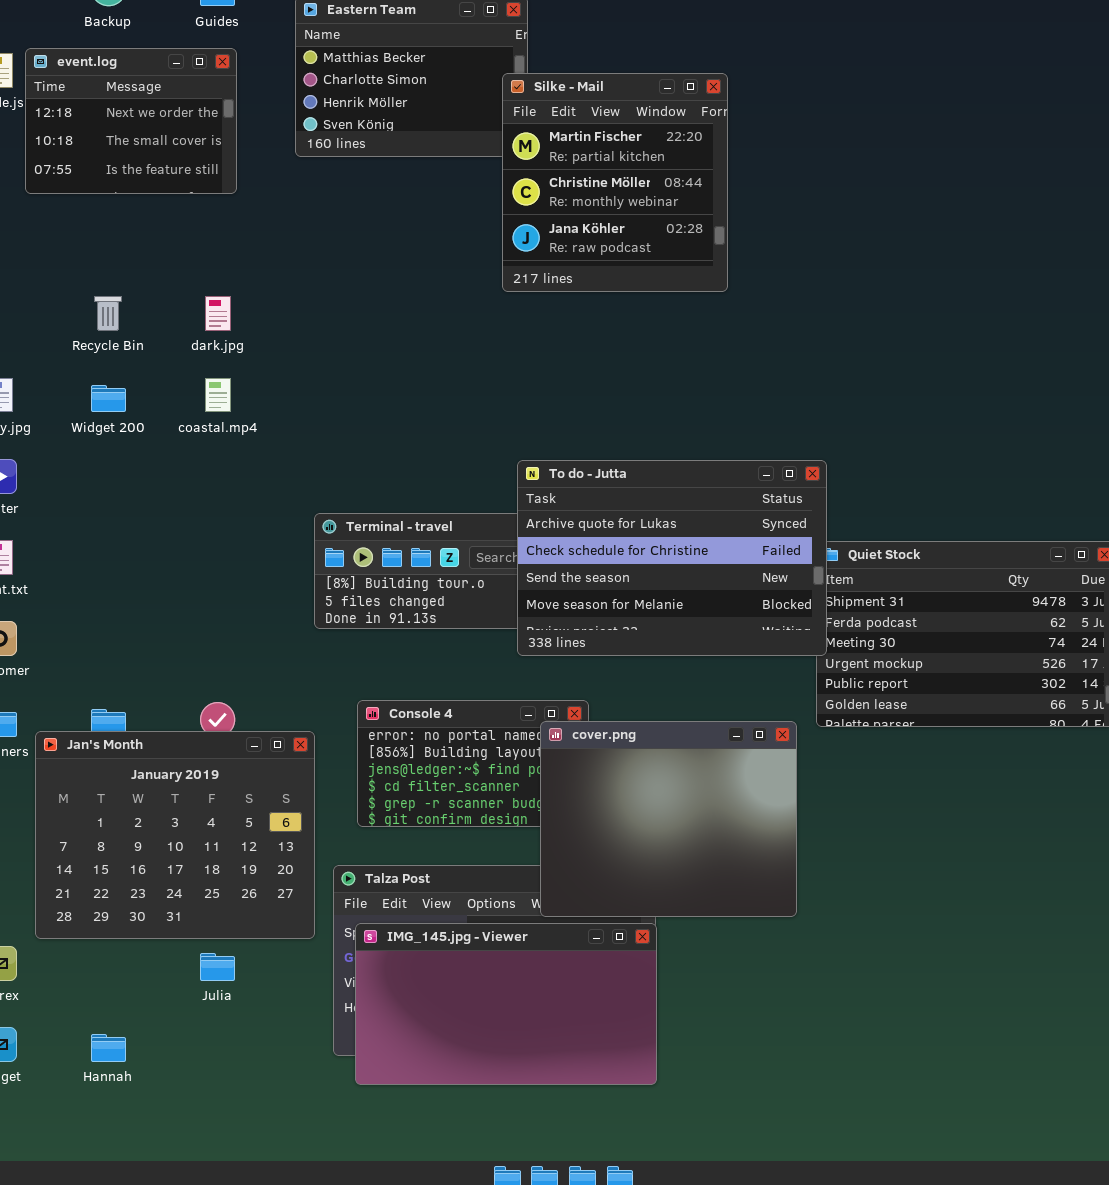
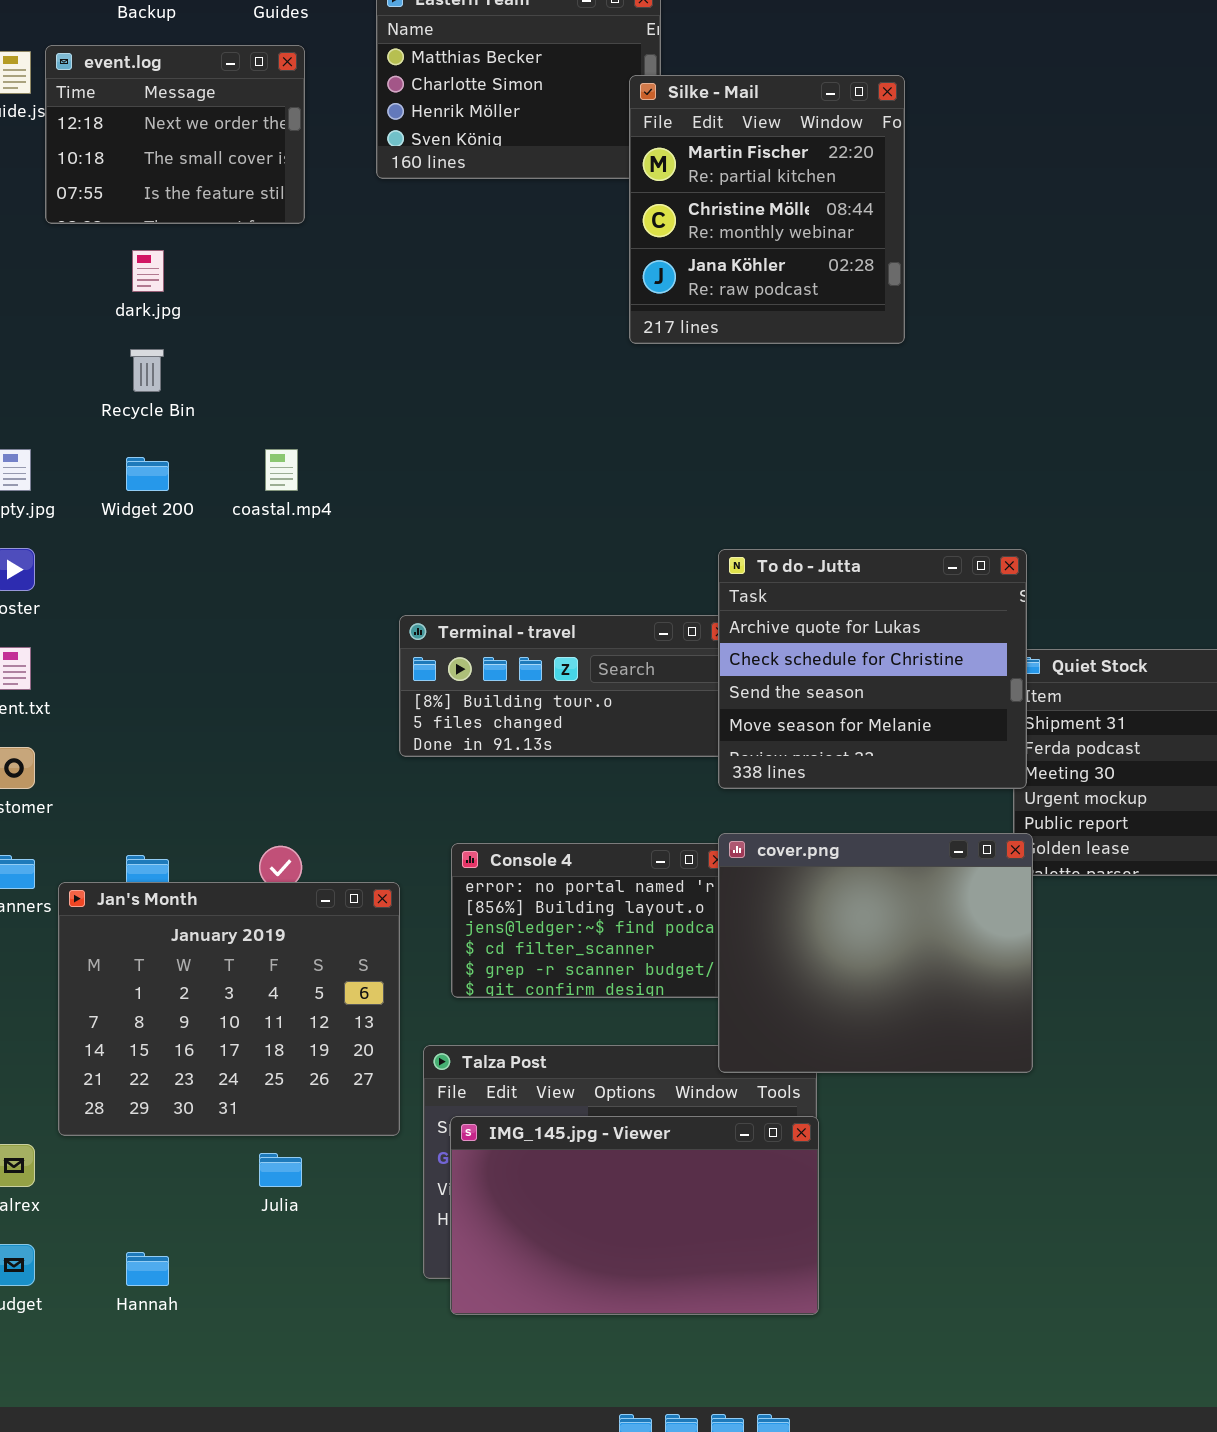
dark.jpg: [205,296,231,331] -> [132,250,164,292], moved
To do - Jutta: [517,460,827,656] -> [718,549,1027,789], resized
cover.png: [540,721,797,917] -> [718,833,1033,1073], moved

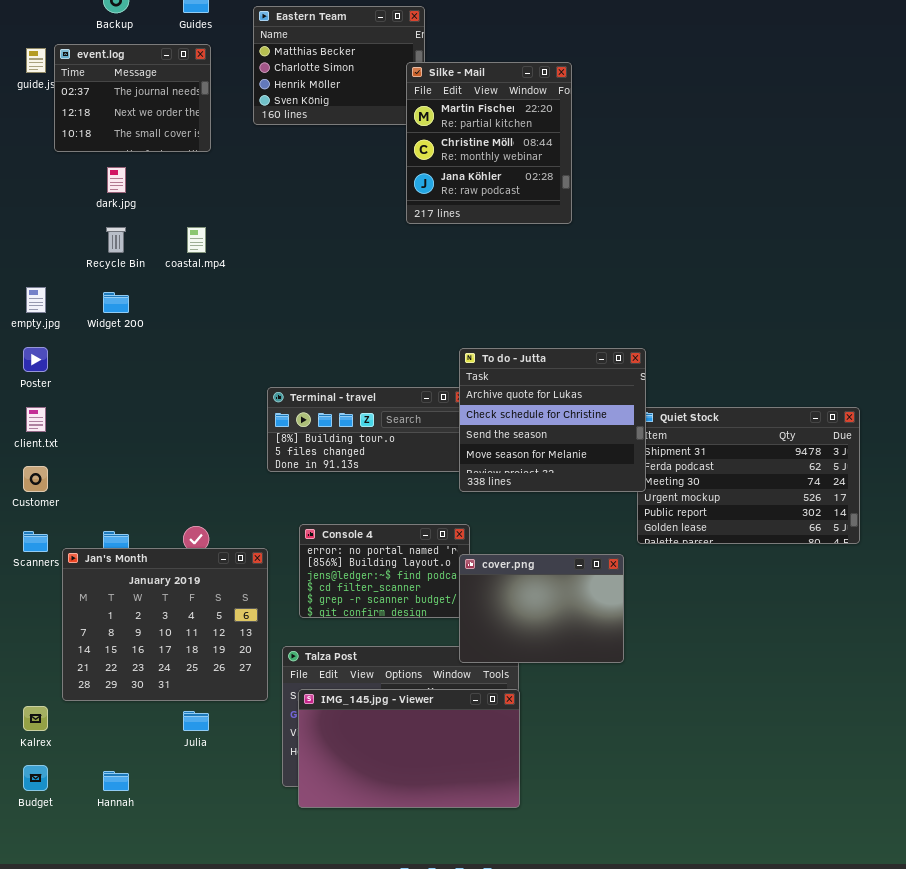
event.log: [45,45,305,224] -> [54,44,211,152], scrolled up 1 row
coastal.mp4: [265,449,298,491] -> [187,227,206,253], moved
cover.png: [718,833,1033,1073] -> [459,554,624,663], resized

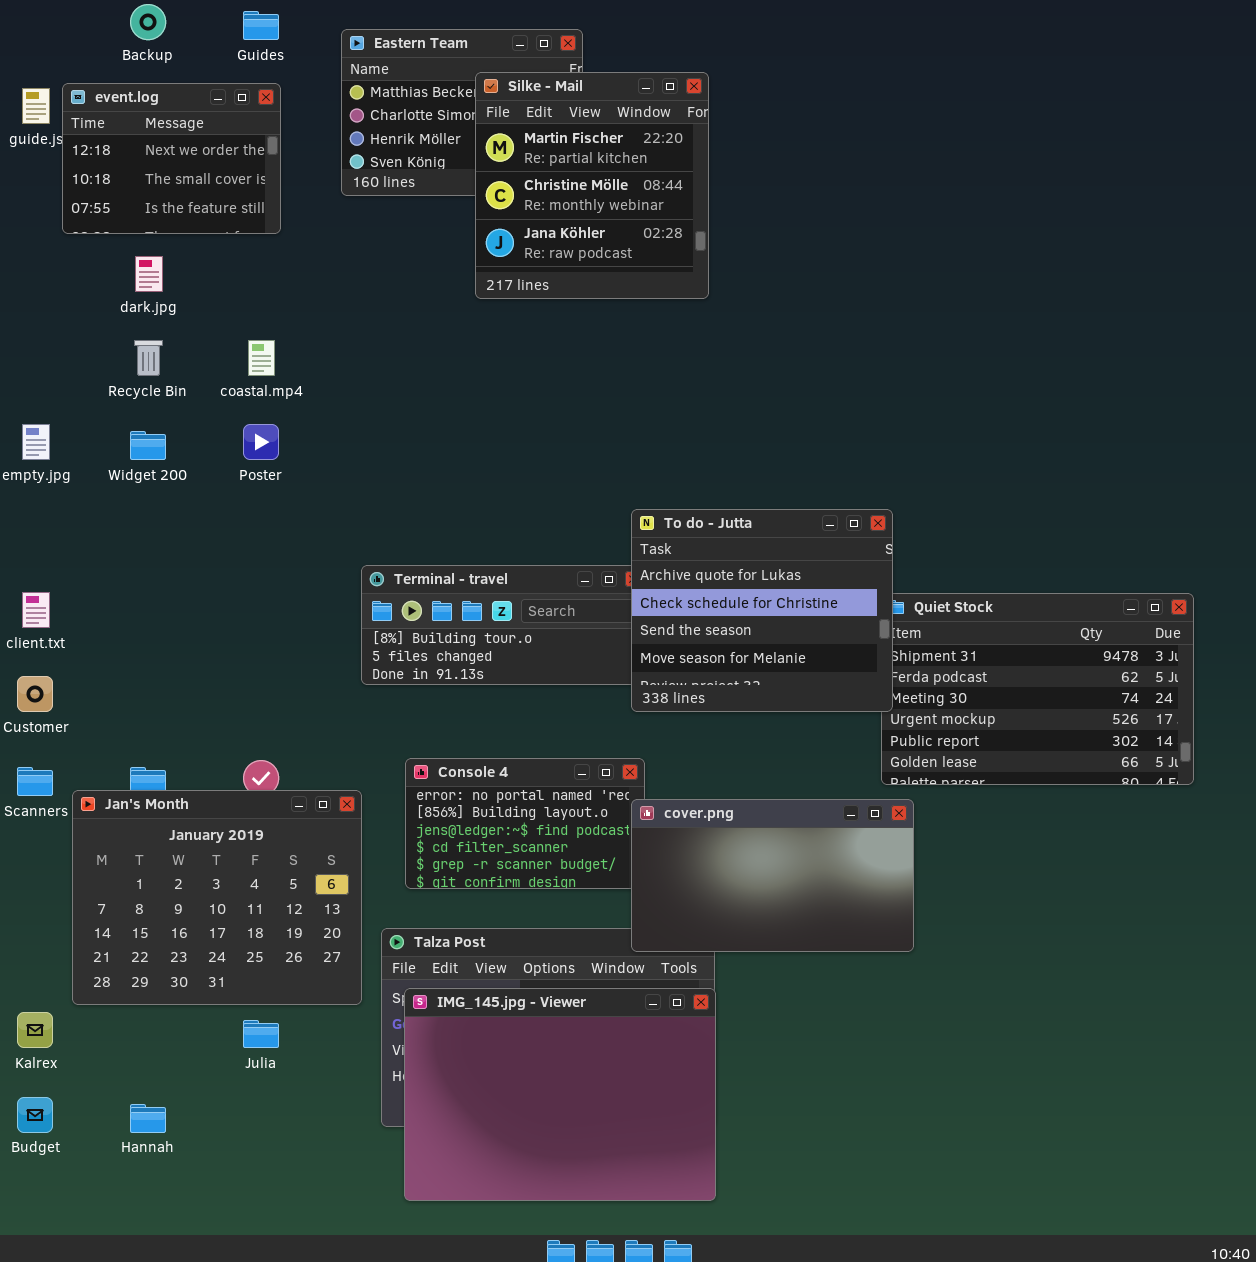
event.log: [54,44,211,152] -> [62,83,281,234], scrolled down 1 row
Silke - Mail: [406,62,572,224] -> [475,72,709,299], moved
Poster: [23,347,48,372] -> [243,424,279,460], moved
cover.png: [459,554,624,663] -> [631,799,914,952], resized
IMG_145.jpg - Viewer: [298,689,520,808] -> [404,988,716,1201], resized

